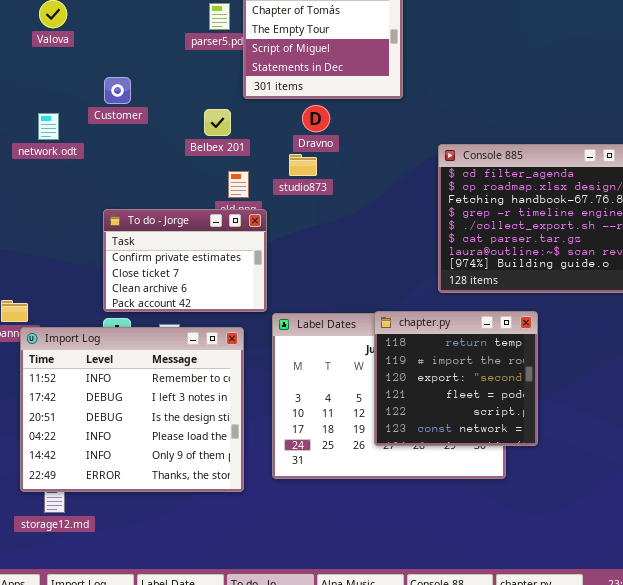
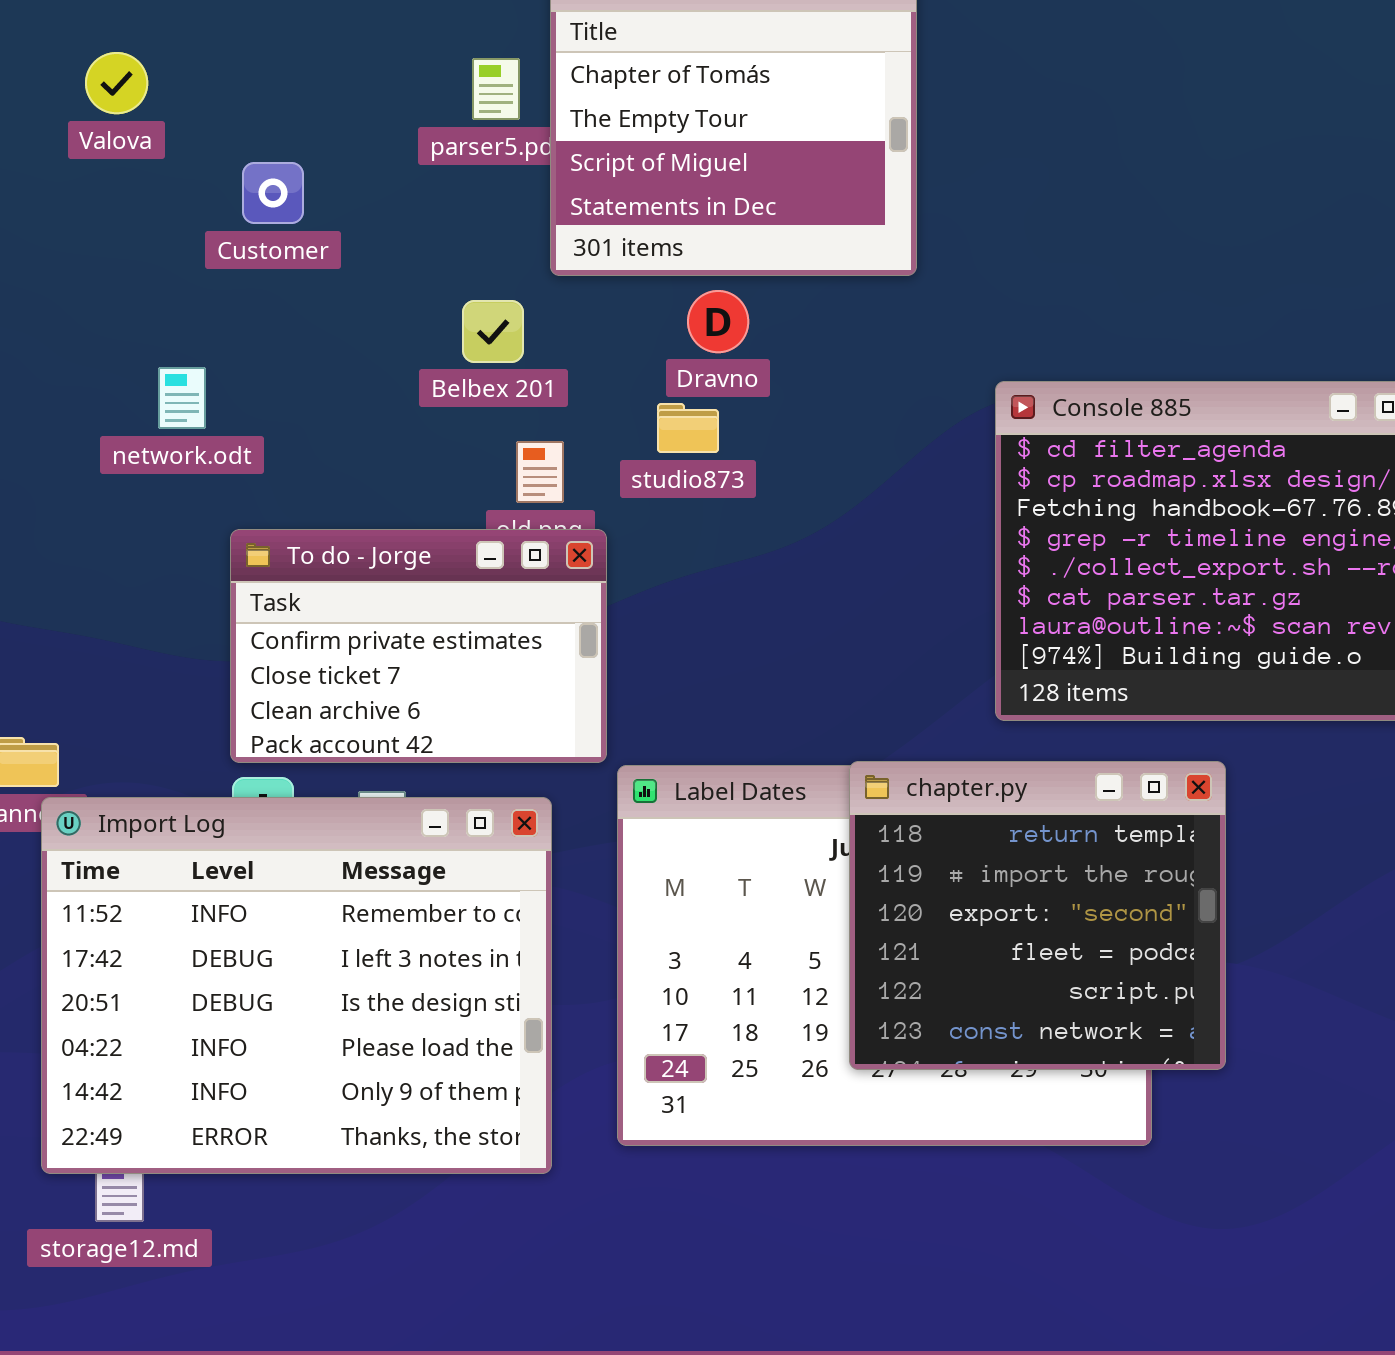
Customer: [104,77,131,104] -> [242,162,304,224], moved
network.odt: [38,113,59,140] -> [158,367,206,429], moved

